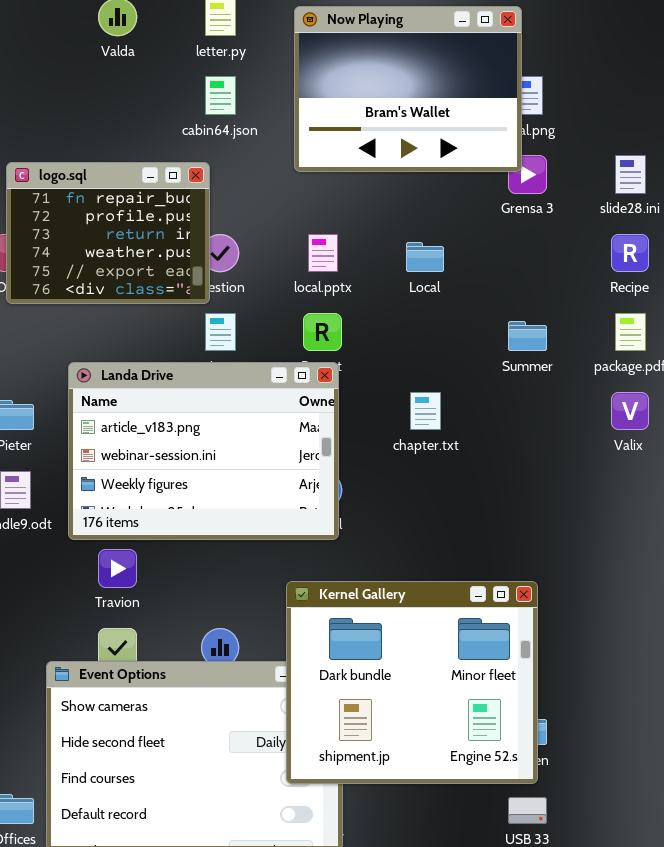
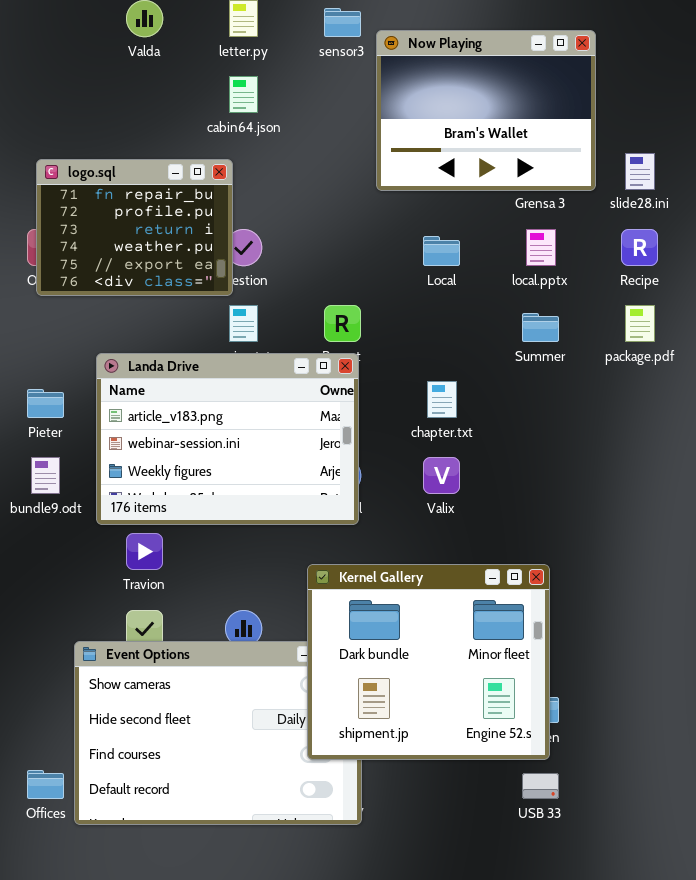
Now Playing: [294,6,522,172] -> [376,30,596,191], moved
local.pptx: [308,234,338,272] -> [526,229,556,266], moved
Valix: [611,392,649,430] -> [423,457,460,494], moved

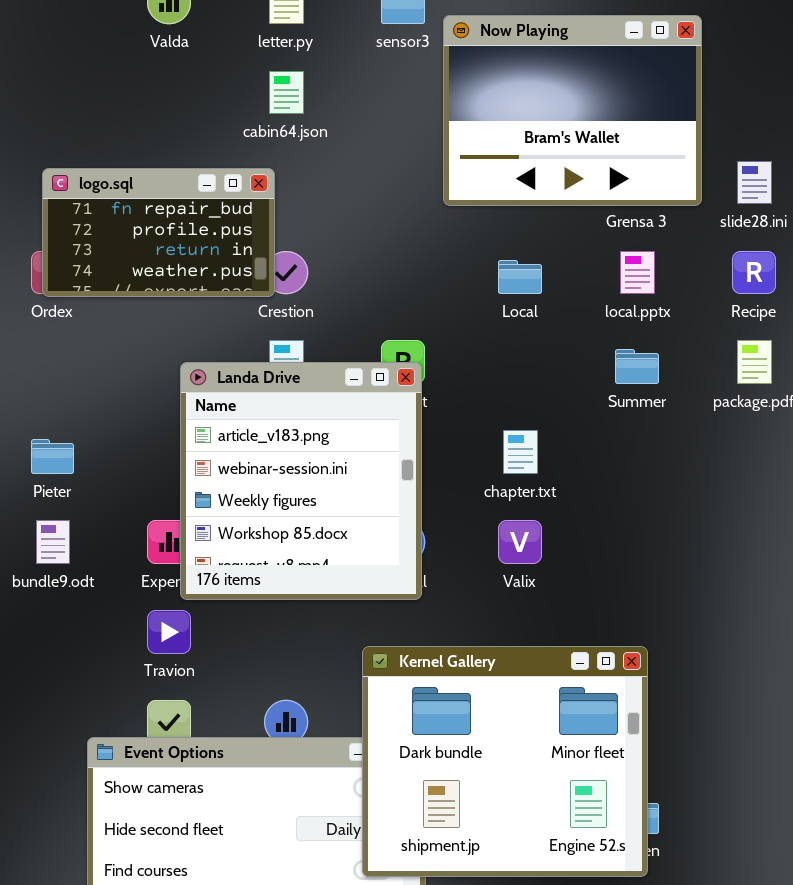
logo.sql: [36,159,233,296] -> [42,168,275,297], resized
Landa Drive: [96,353,359,525] -> [180,362,422,600], resized

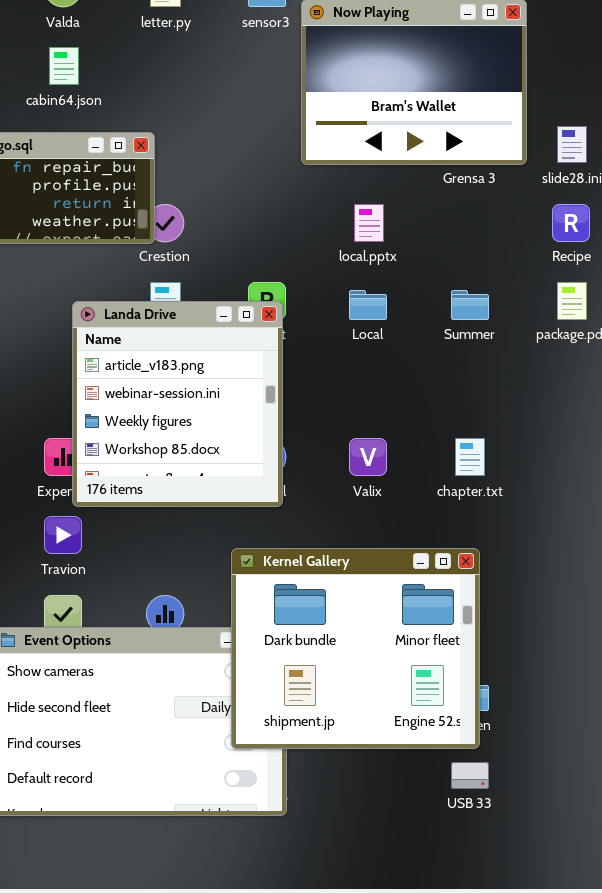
cabin64.json: [269,71,304,114] -> [49,47,79,85], moved
local.pptx: [620,251,655,294] -> [354,204,384,242], moved
Local: [498,260,542,294] -> [349,290,387,320], moved
chapter.txt: [503,430,538,474] -> [455,438,485,476], moved

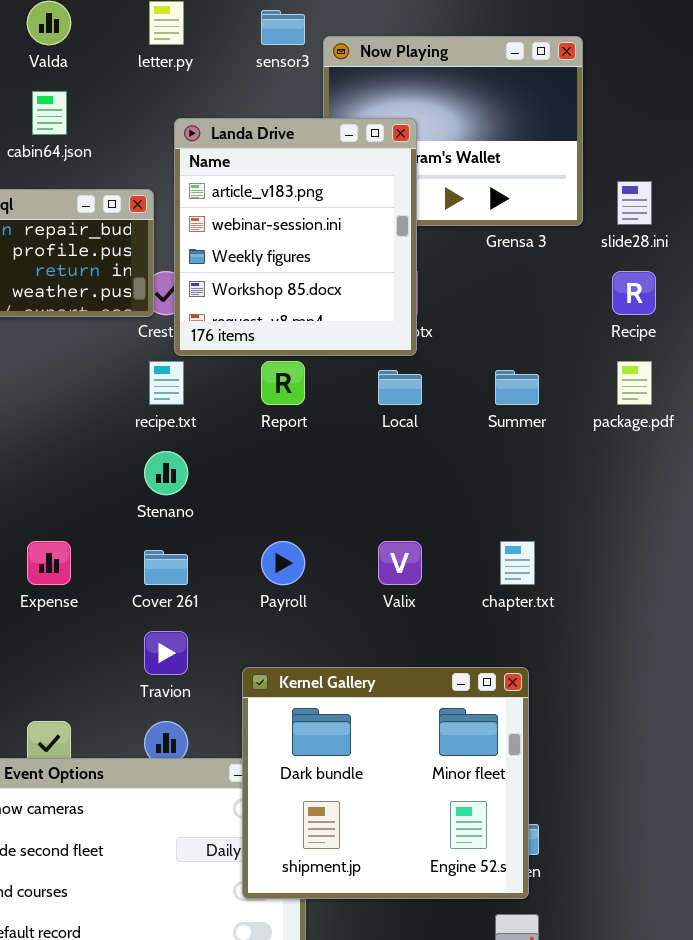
Landa Drive: [72,301,283,507] -> [174,118,417,356], moved
Travion: [44,516,82,554] -> [144,631,188,675], moved

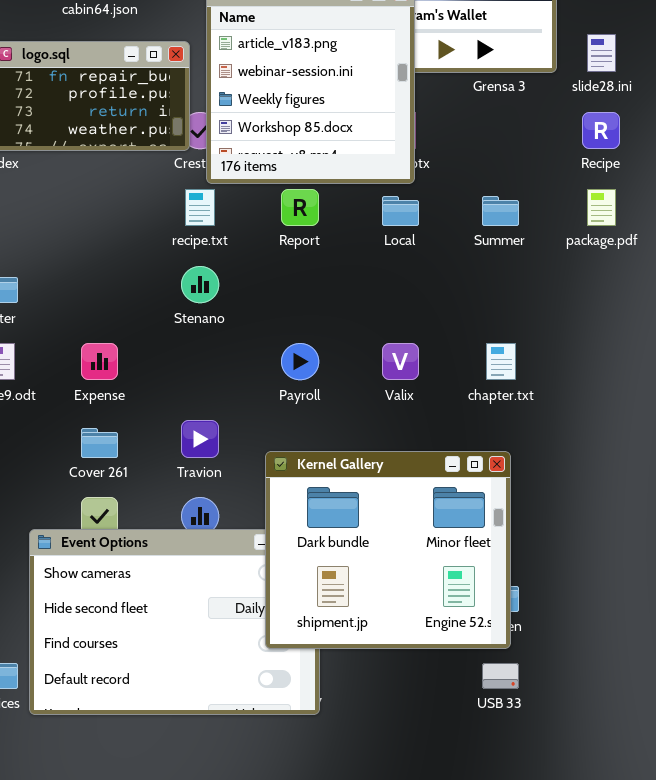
Cover 261: [144,550,188,585] -> [81,428,118,458], moved

